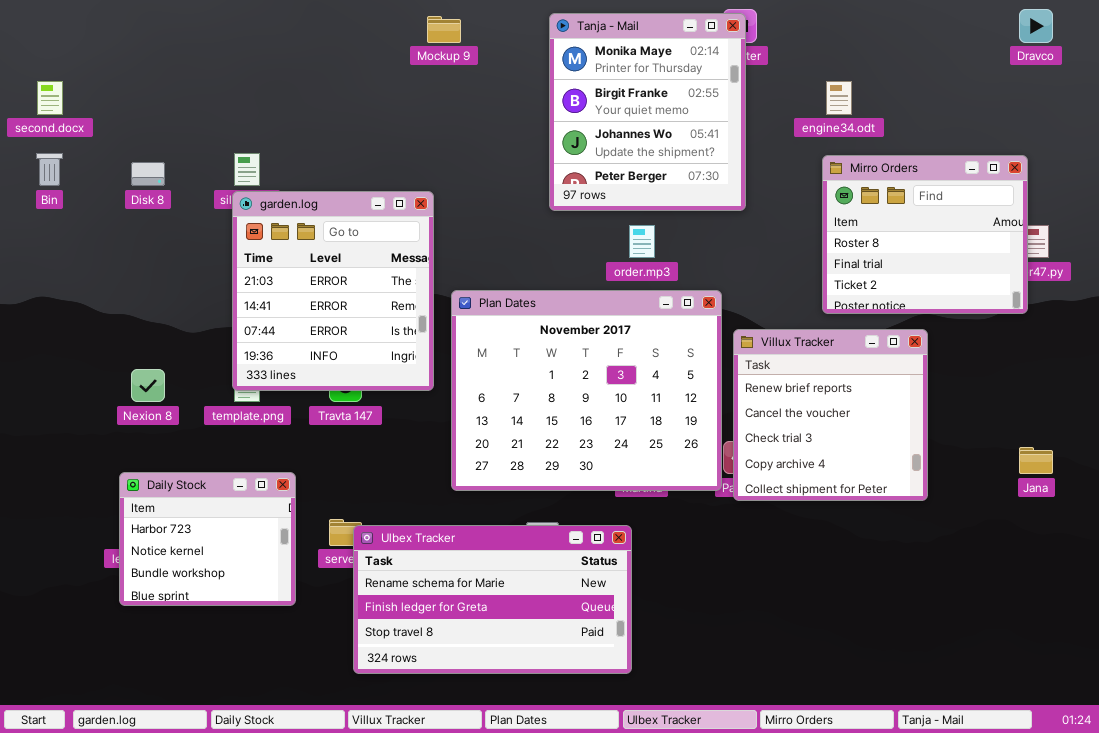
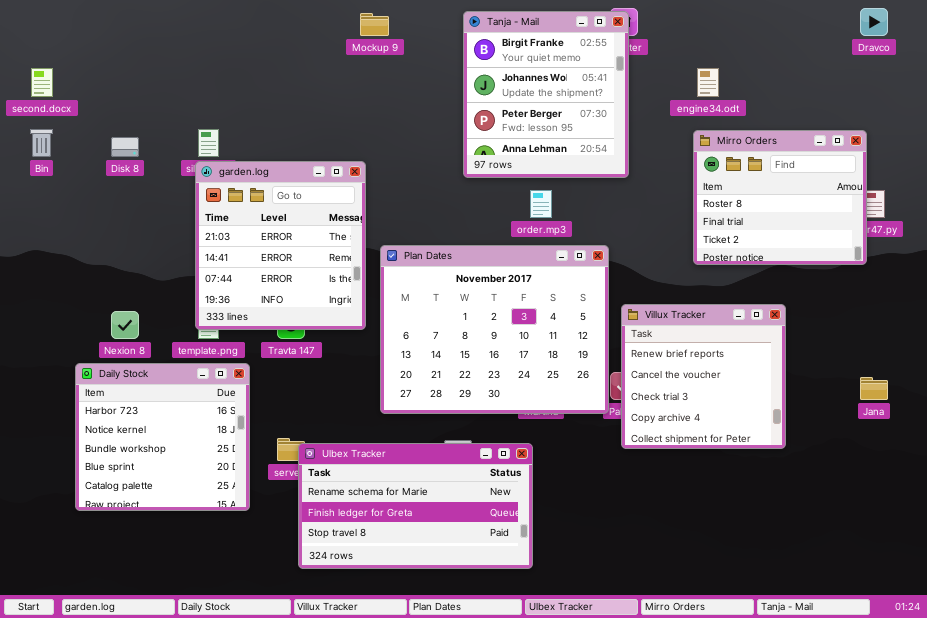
Tanja - Mail: [549,13,746,211] -> [463,11,629,178], scrolled down 1 row
Villux Tracker: [733,329,928,501] -> [621,304,786,449], moved
Daily Stock: [119,472,296,606] -> [75,363,250,511], resized

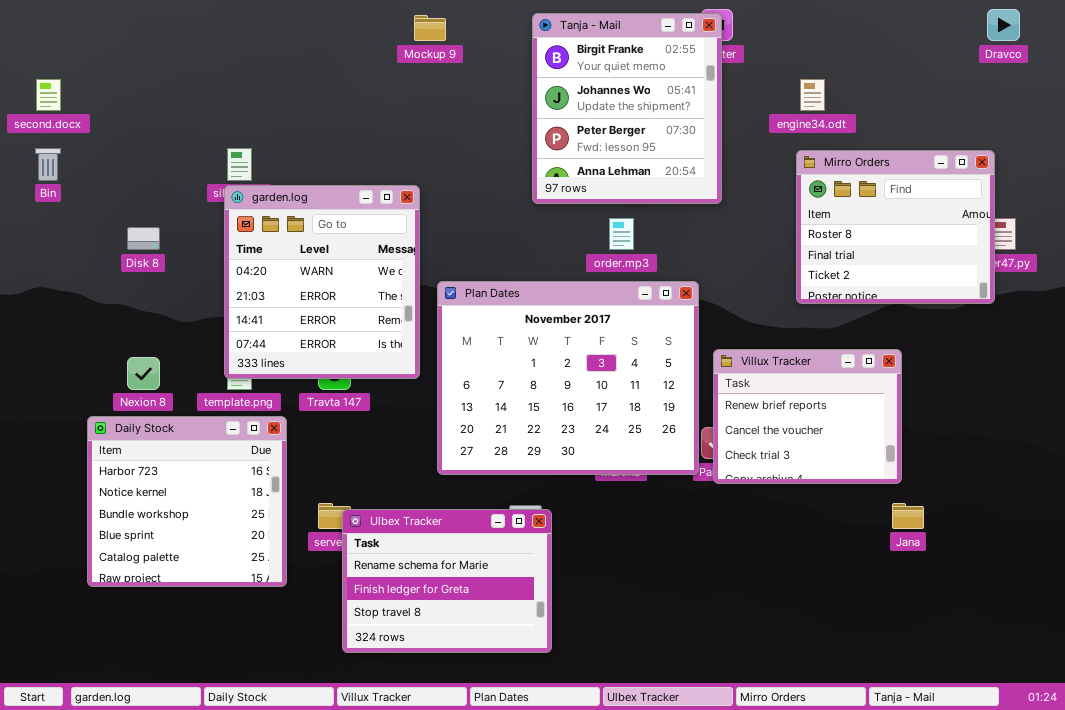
Disk 8: [111,137,139,157] -> [127,227,160,250], moved
garden.log: [195,161,366,330] -> [224,185,420,379], scrolled up 1 row
Villux Tracker: [621,304,786,449] -> [713,349,902,484], resized
Jana: [860,377,888,400] -> [892,503,924,529], moved
Ulbex Tracker: [298,443,533,569] -> [342,509,552,653], resized

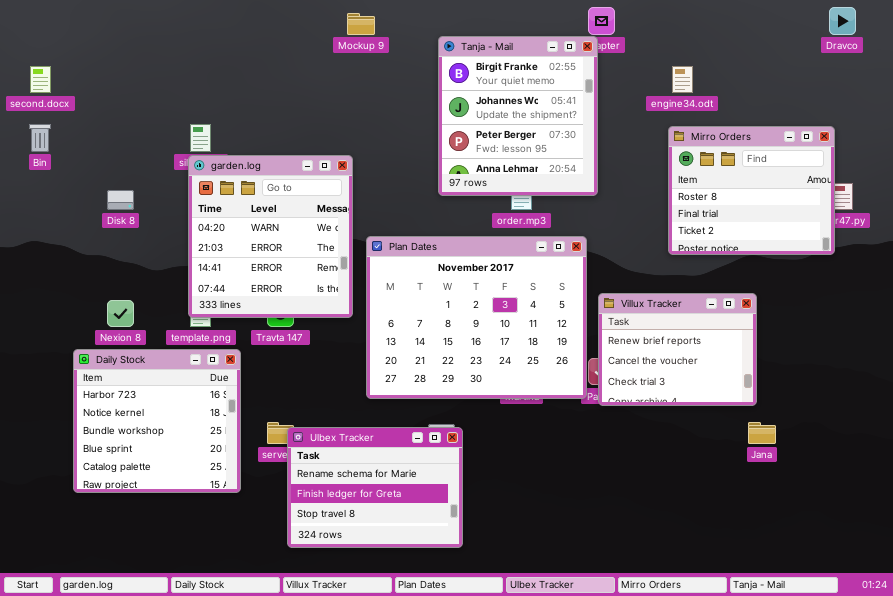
Tanja - Mail: [532,13,722,204] -> [438,36,598,196], moved

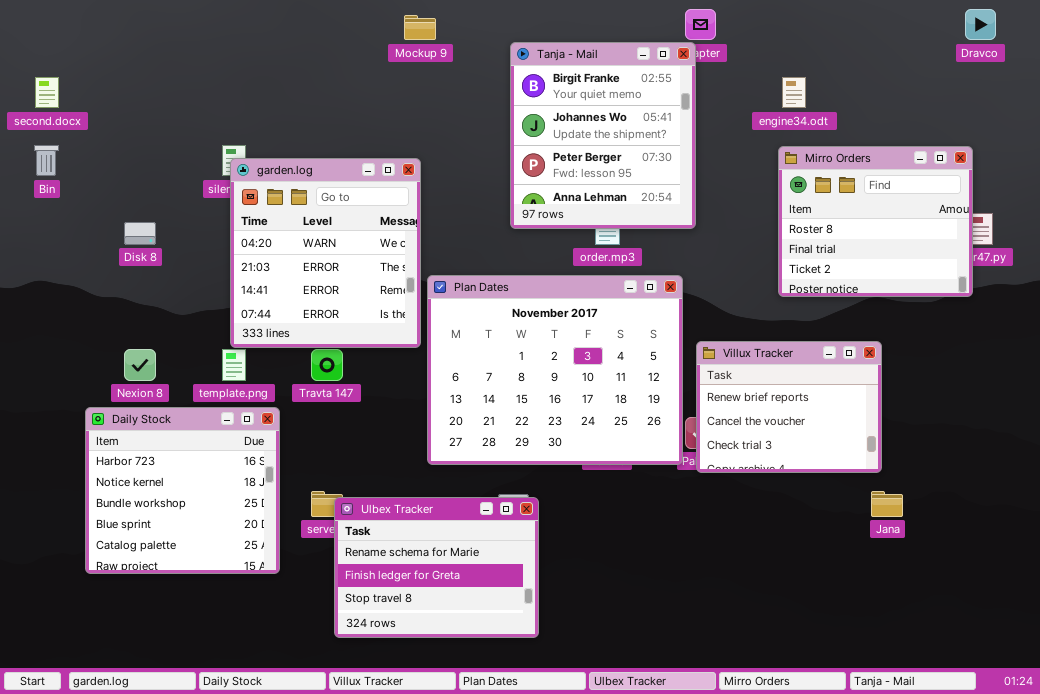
garden.log: [188,155,353,318] -> [230,158,421,348], moved

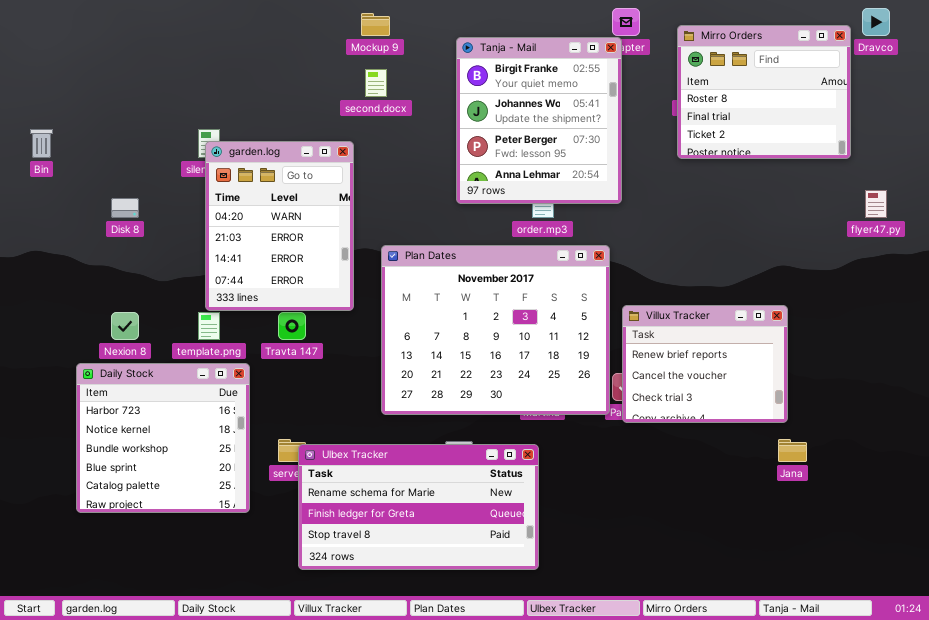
second.docx: [35,77,59,108] -> [365,69,387,97], moved
Mirro Orders: [778,146,973,297] -> [677,25,851,159], moved
garden.log: [230,158,421,348] -> [205,141,354,311], resized
Ulbex Tracker: [334,497,539,638] -> [298,444,539,570], resized

